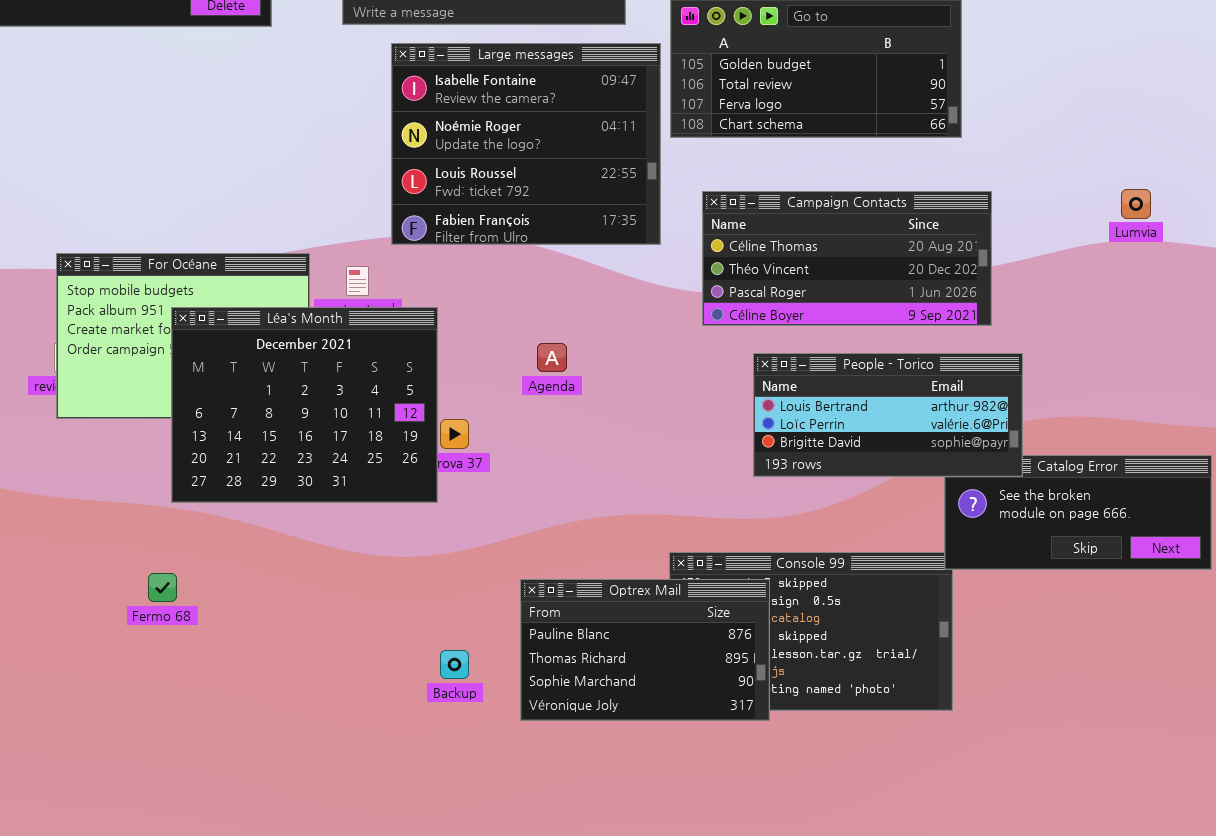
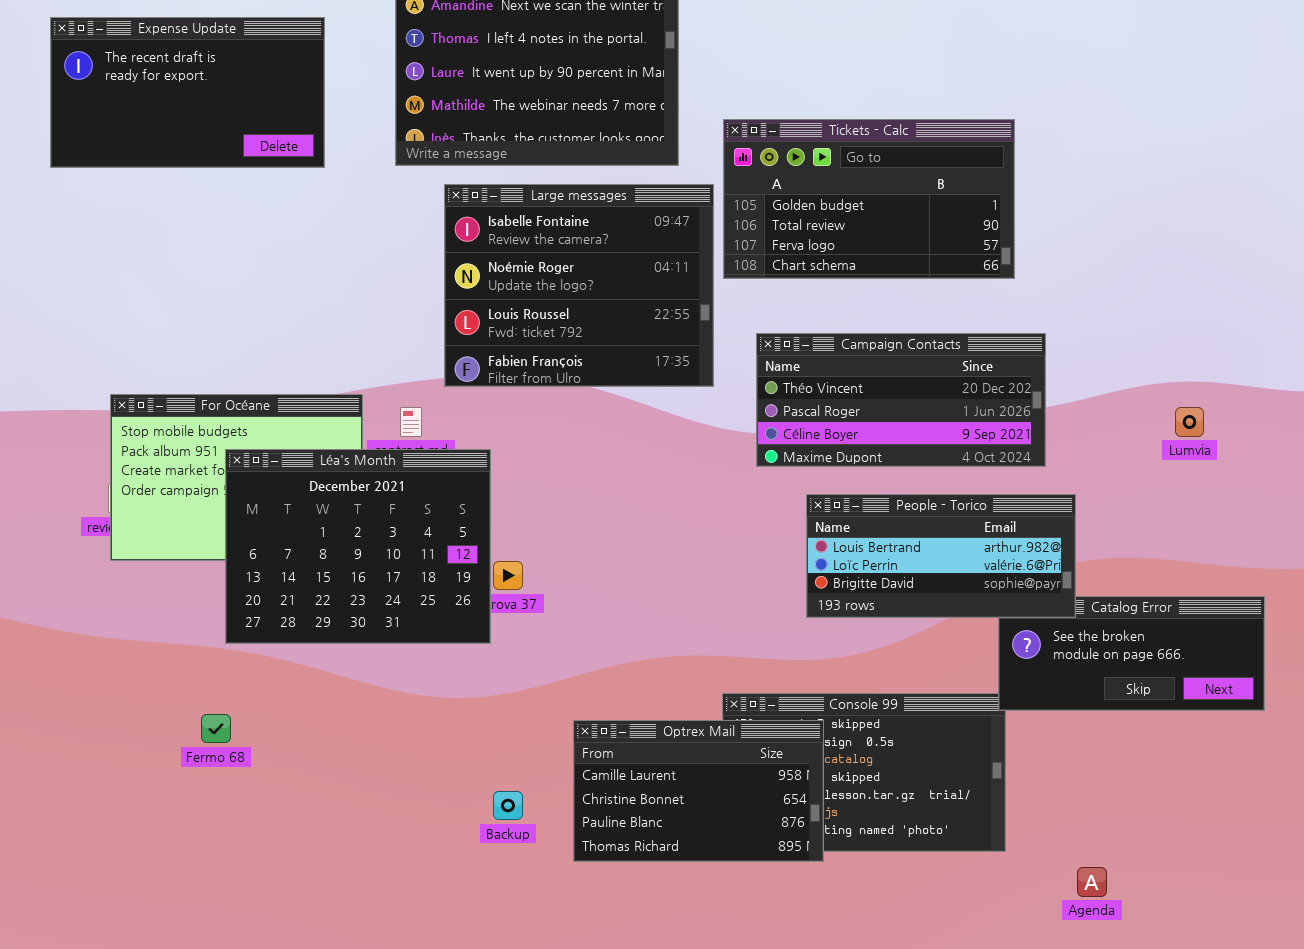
Lumvia: [1121,189,1151,219] -> [1175,407,1204,437], moved
Campaign Contacts: [702,191,992,326] -> [756,333,1046,467], scrolled down 1 row
Agenda: [537,343,567,372] -> [1077,867,1107,897], moved
Optrex Mail: [520,579,770,721] -> [573,720,824,862], scrolled up 2 rows

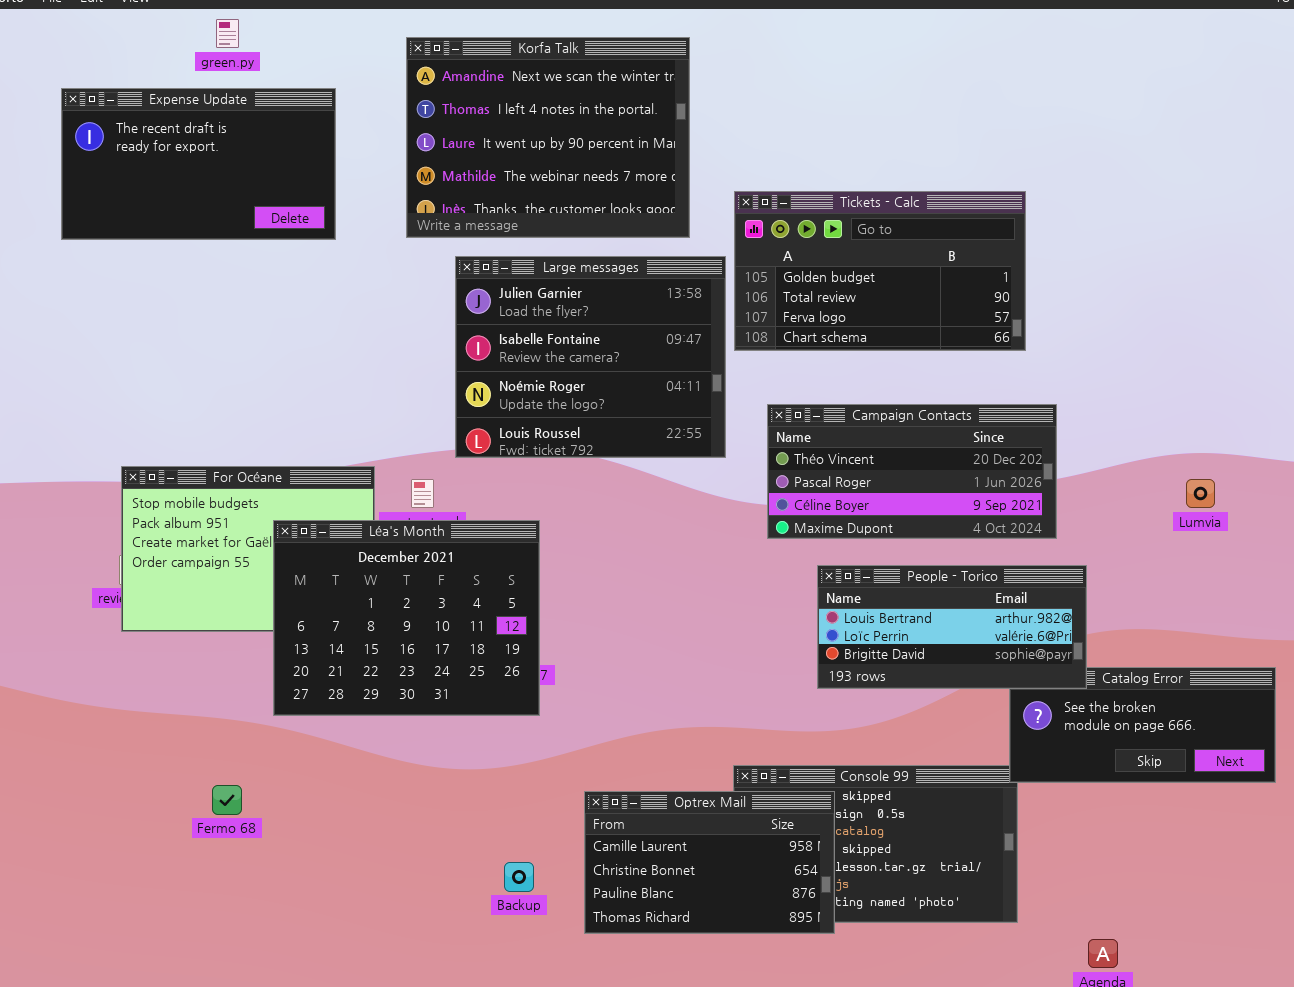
Large messages: [444,184,714,387] -> [455,256,726,458], scrolled up 1 row
Léa's Month: [225,449,491,644] -> [273,520,540,716], moved

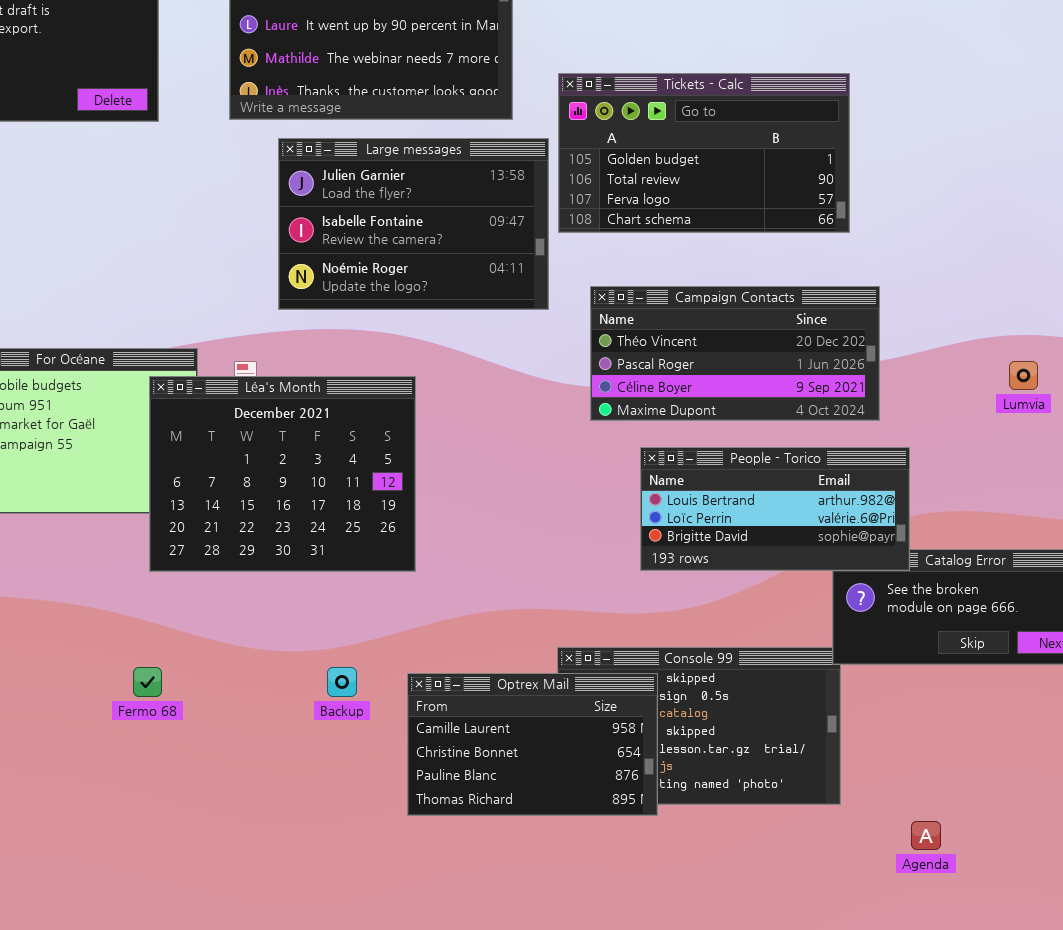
Large messages: [455,256,726,458] -> [278,138,549,310], resized
Léa's Month: [273,520,540,716] -> [149,376,416,572], moved
Fermo 68: [212,785,242,815] -> [133,667,162,697], moved
Backup: [504,862,534,892] -> [327,667,357,697], moved

